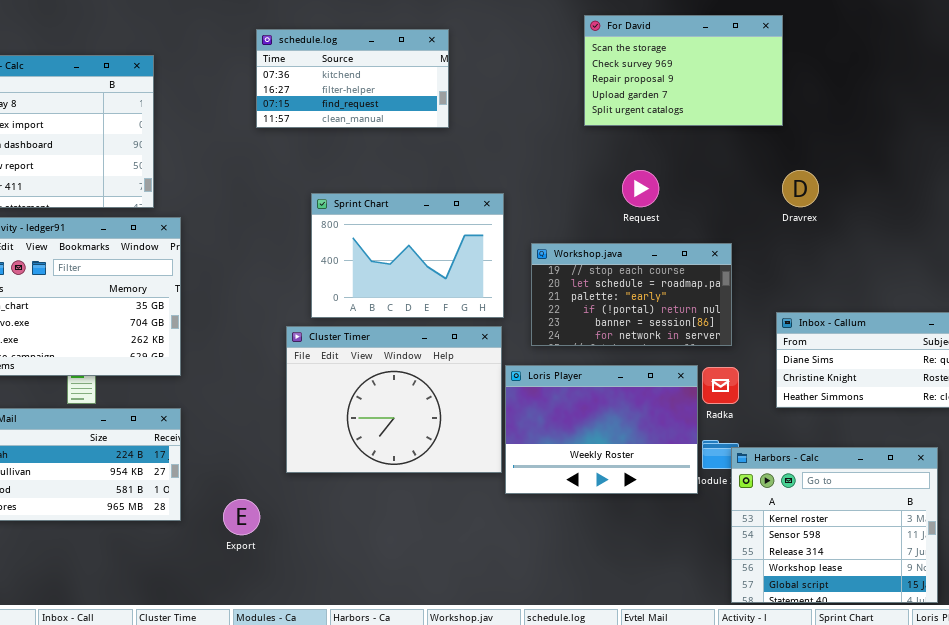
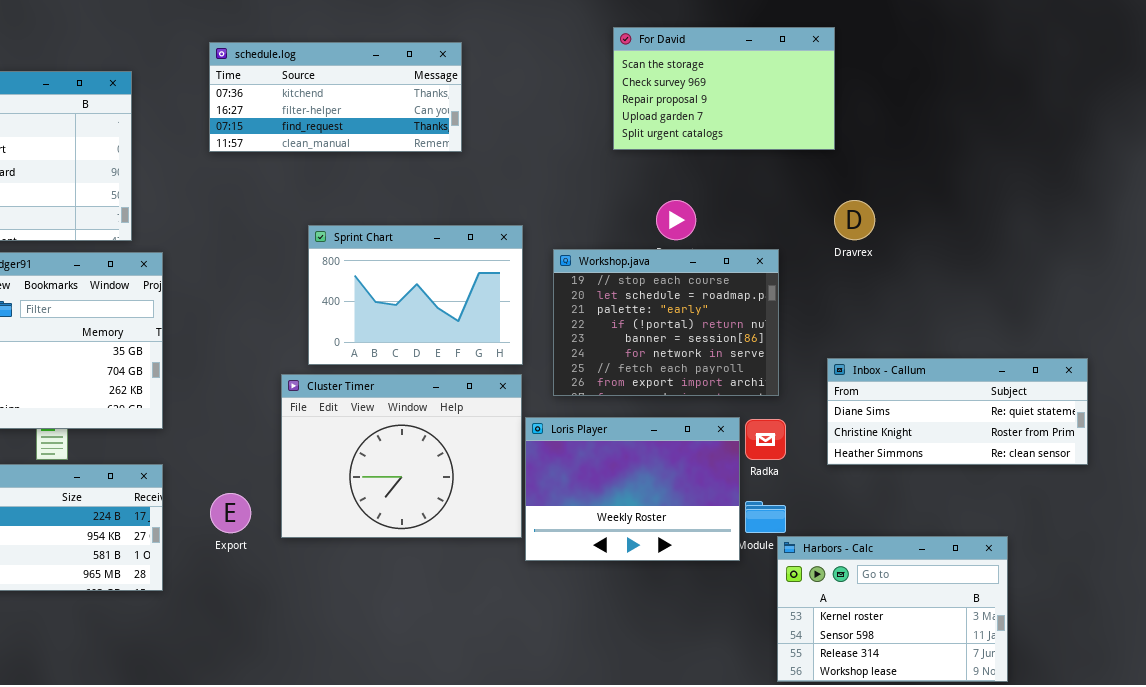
schedule.log: [256,29,449,128] -> [209,42,462,152], resized
Workshop.java: [531,243,732,346] -> [553,249,779,396], resized
Harbors - Calc: [731,447,938,603] -> [777,536,1008,682], resized
Export: [223,499,260,535] -> [210,493,251,533], moved

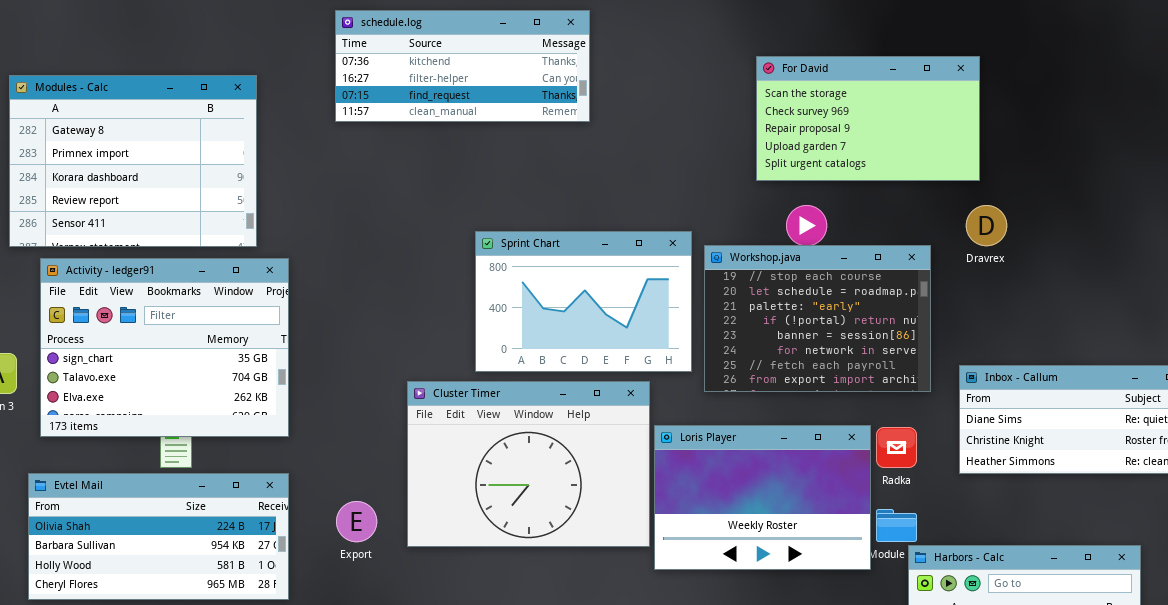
For David: [613,27,835,150] -> [756,56,980,181], moved
schedule.log: [209,42,462,152] -> [335,10,590,122], moved
Sprint Chart: [308,225,523,365] -> [475,231,692,372], moved
Workshop.java: [553,249,779,396] -> [704,245,931,392], moved

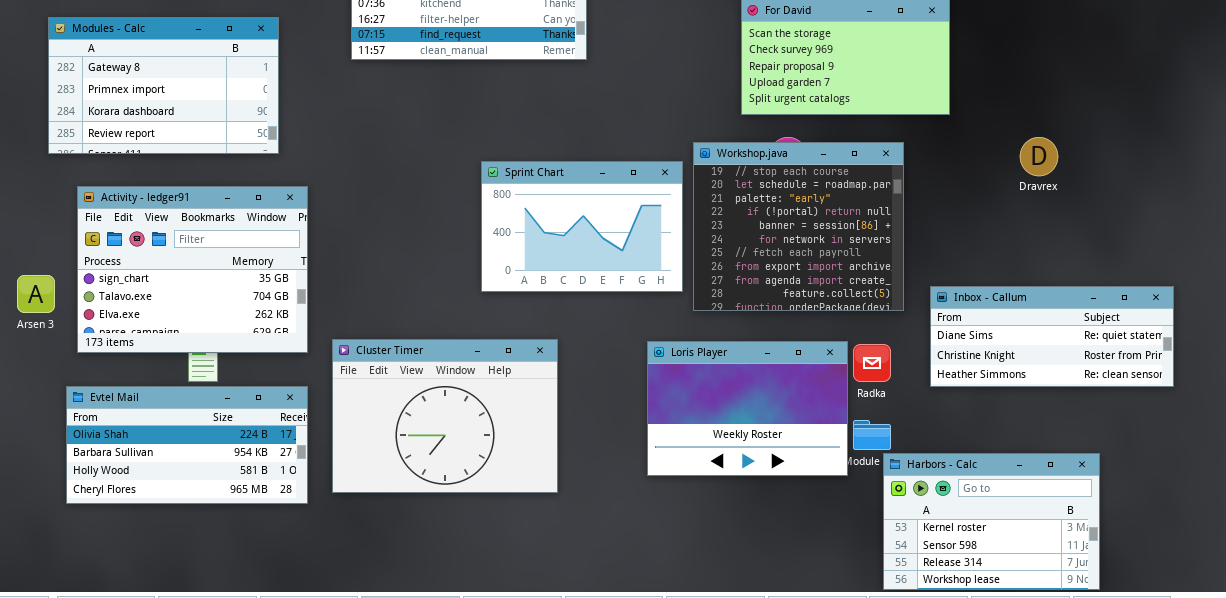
Modules - Calc: [9,75,257,247] -> [48,17,279,154], resized
Dravrex: [966,205,1007,246] -> [1020,137,1058,176], moved
Workshop.java: [704,245,931,392] -> [693,142,904,311], resized
Cluster Timer: [407,381,650,547] -> [332,339,558,493], moved

